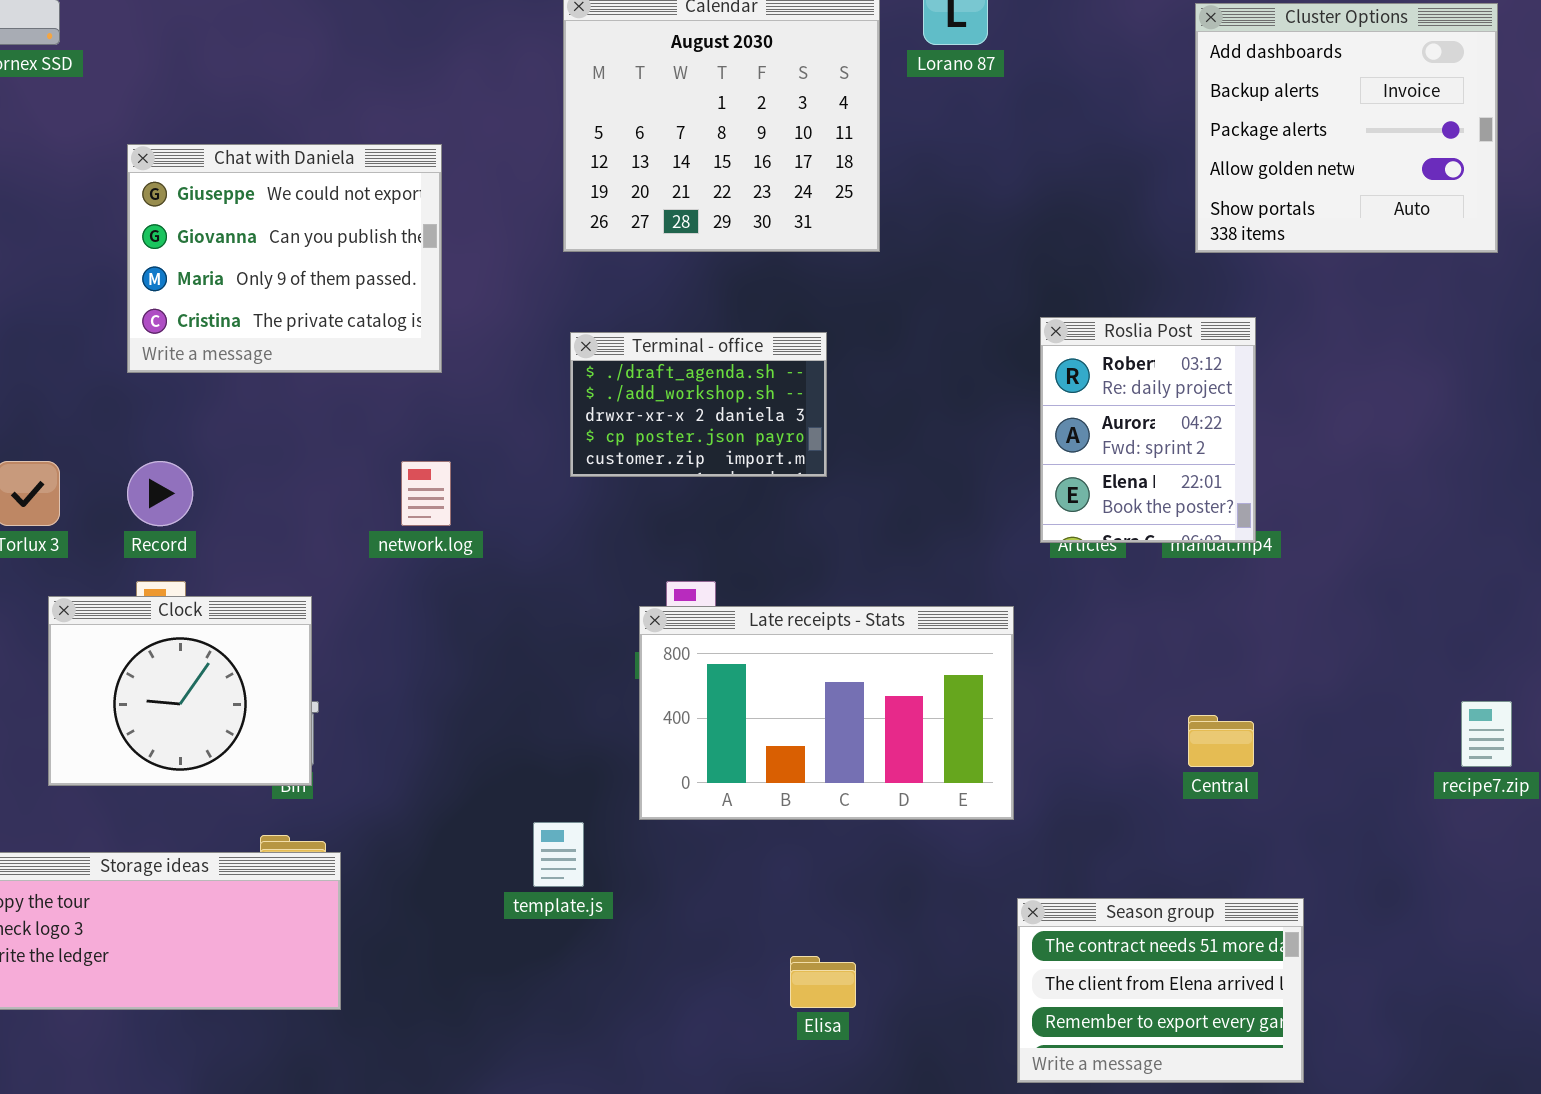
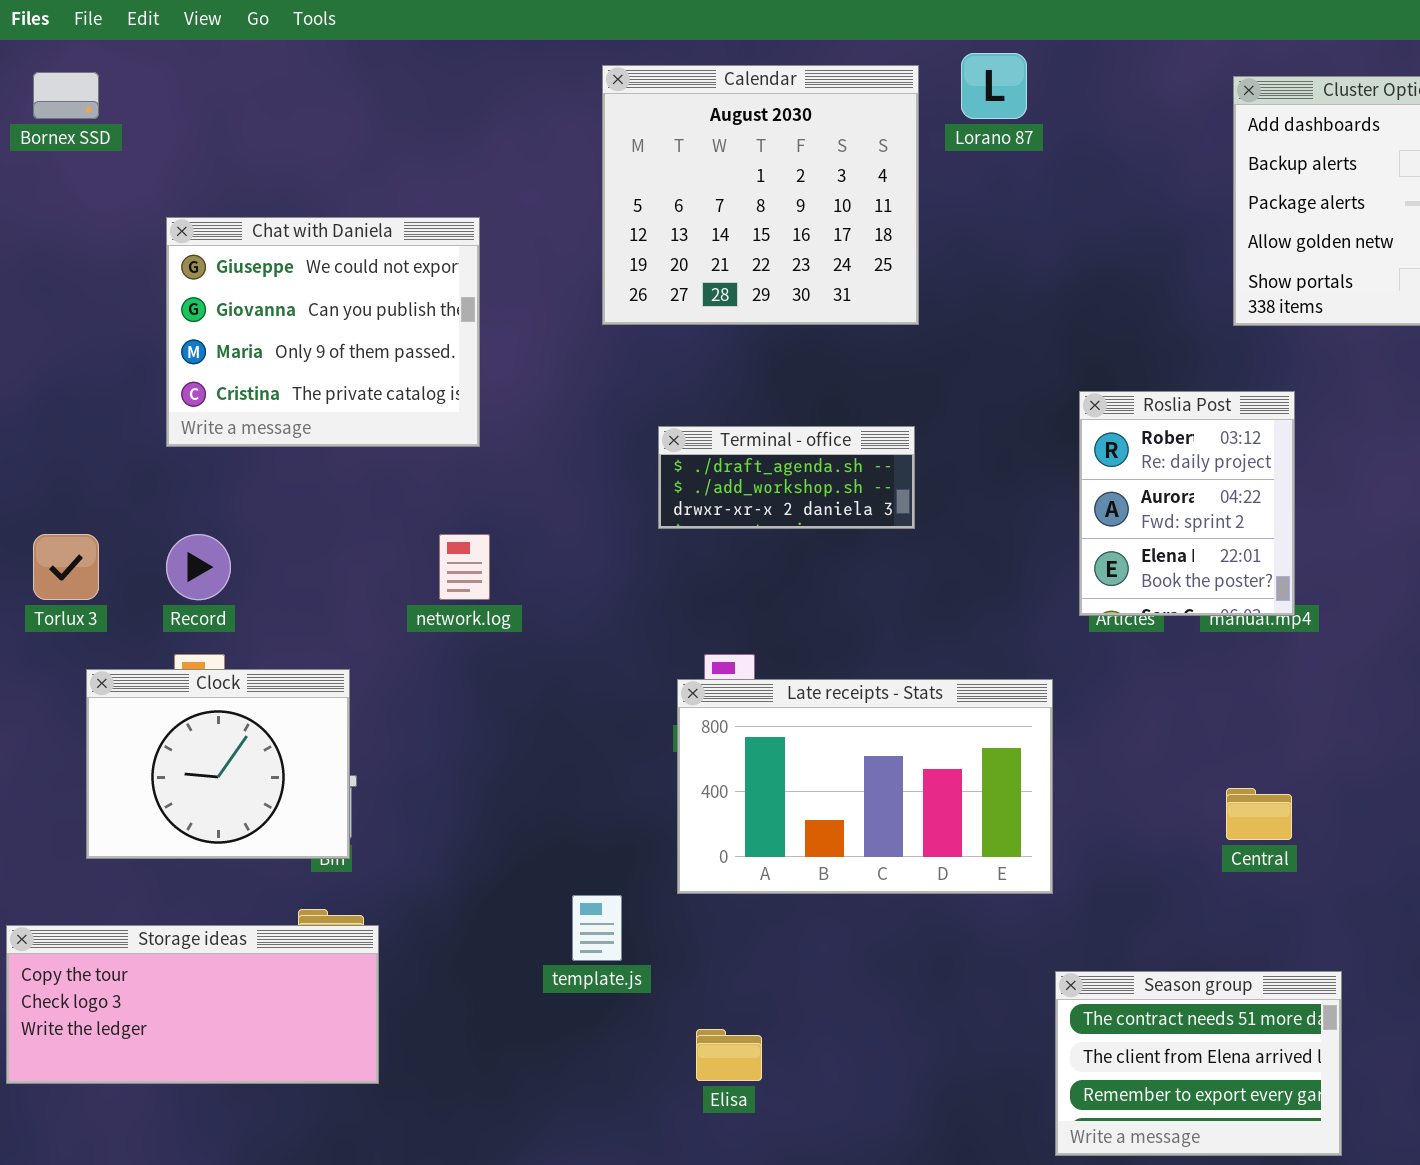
Terminal - office: [570,332,827,477] -> [658,426,915,529], moved, resized
Elisa: [790,956,856,1008] -> [696,1029,762,1081], moved

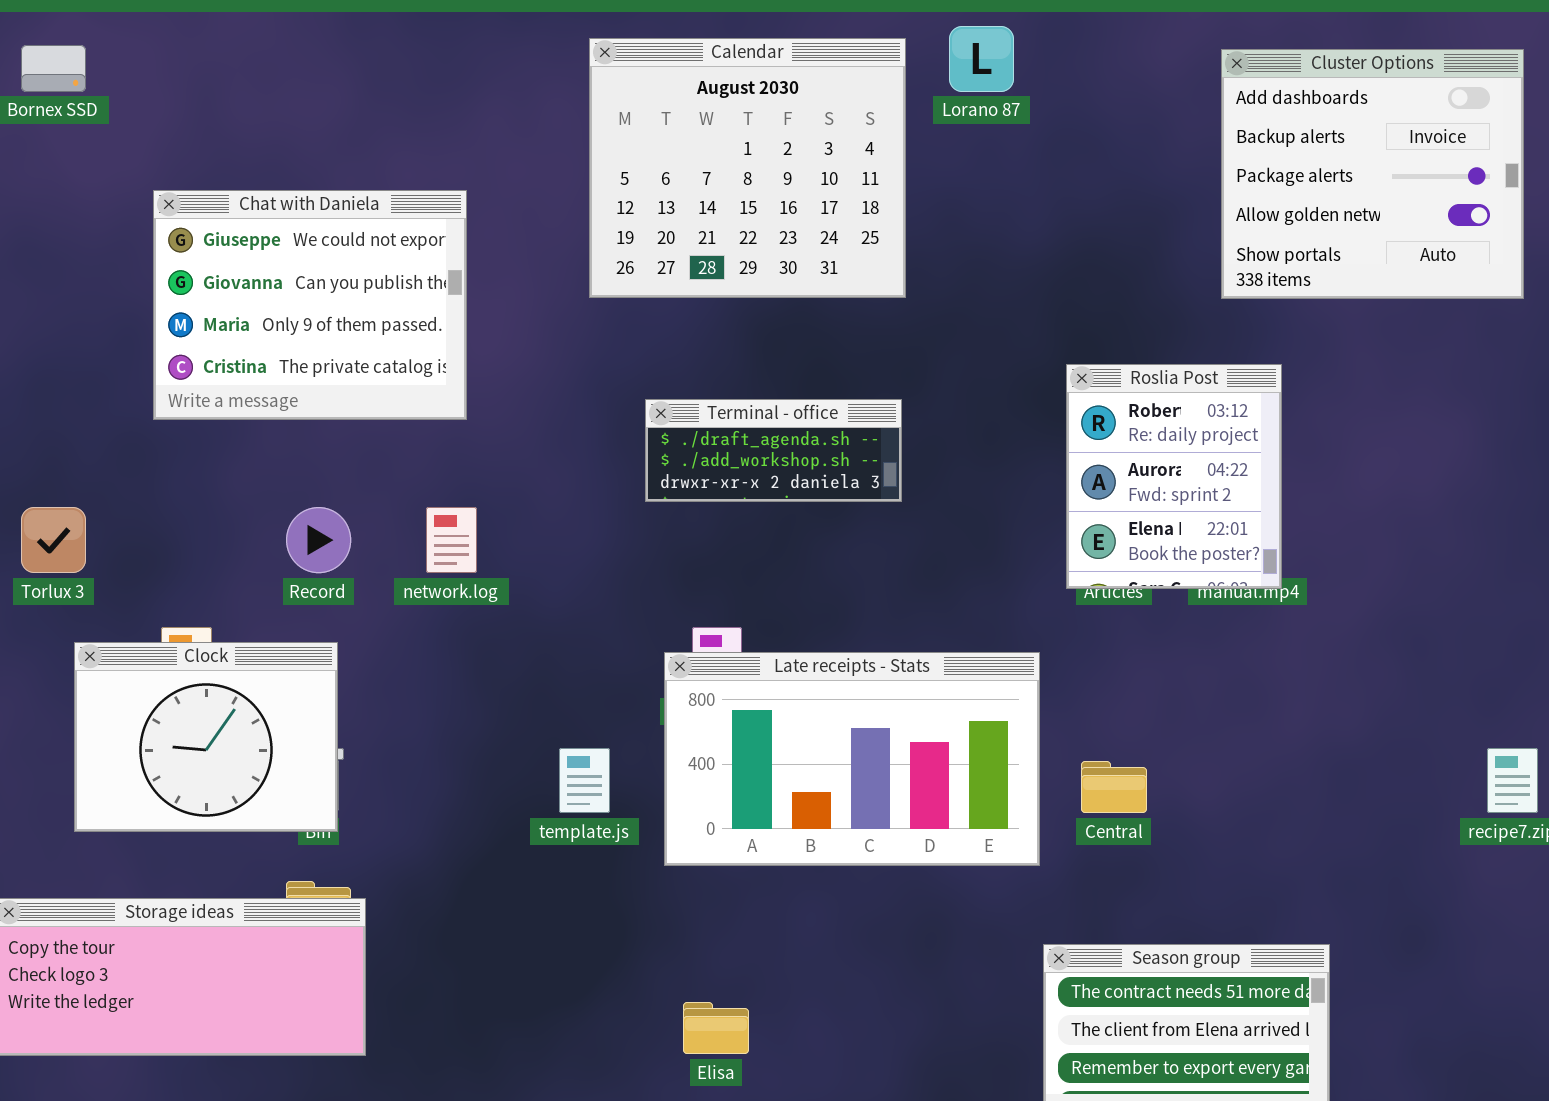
Record: [166,534,231,600] -> [286,507,351,573], moved
Central: [1226,788,1292,840] -> [1081,761,1147,813], moved
template.js: [572,895,622,961] -> [559,748,610,813], moved

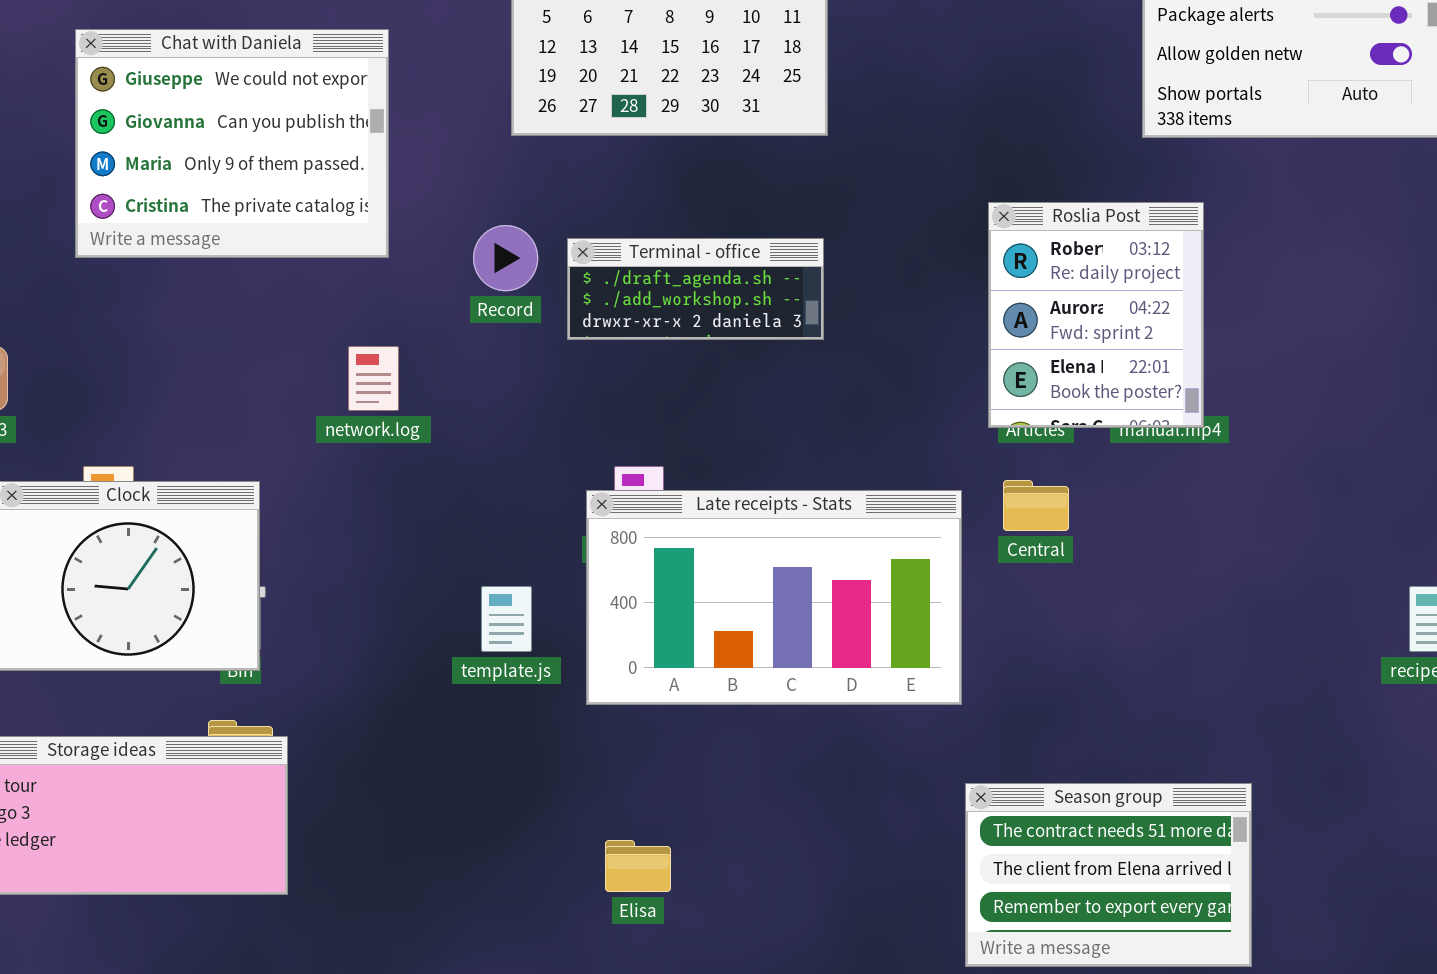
Record: [286,507,351,573] -> [473,225,538,291], moved
Central: [1081,761,1147,813] -> [1003,480,1069,531], moved

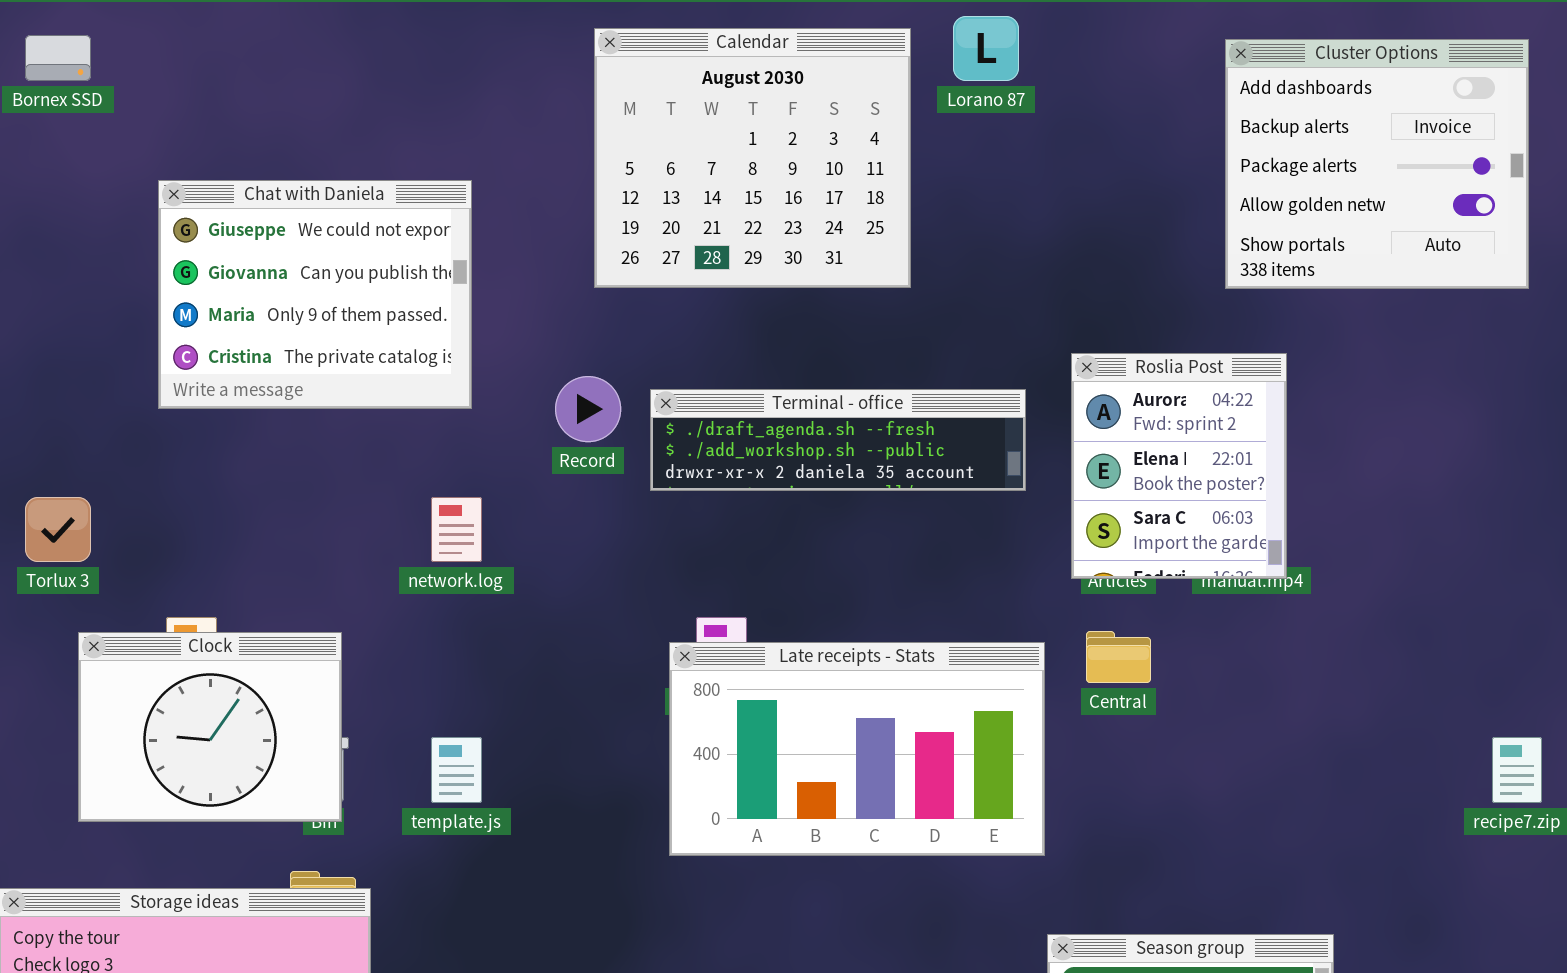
Roslia Post: [988,202,1204,428] -> [1071,353,1287,579], scrolled down 1 row
Terminal - office: [567,238,824,340] -> [650,389,1026,491], resized
template.js: [481,586,532,652] -> [431,737,482,803], moved

